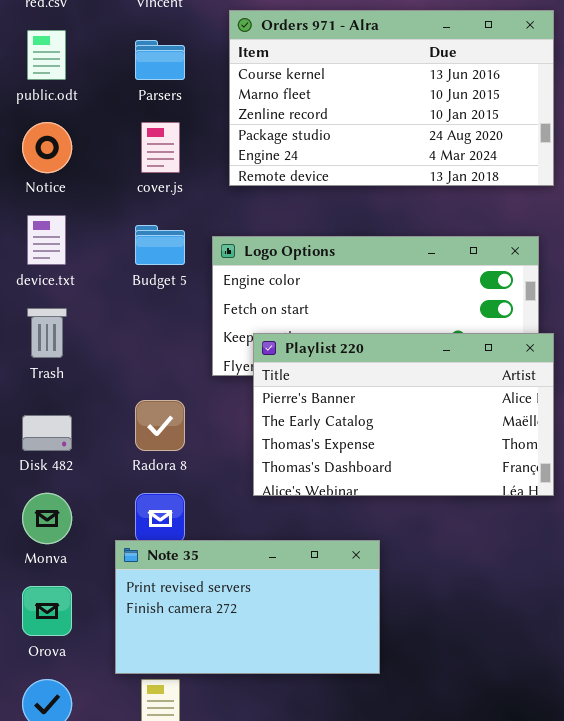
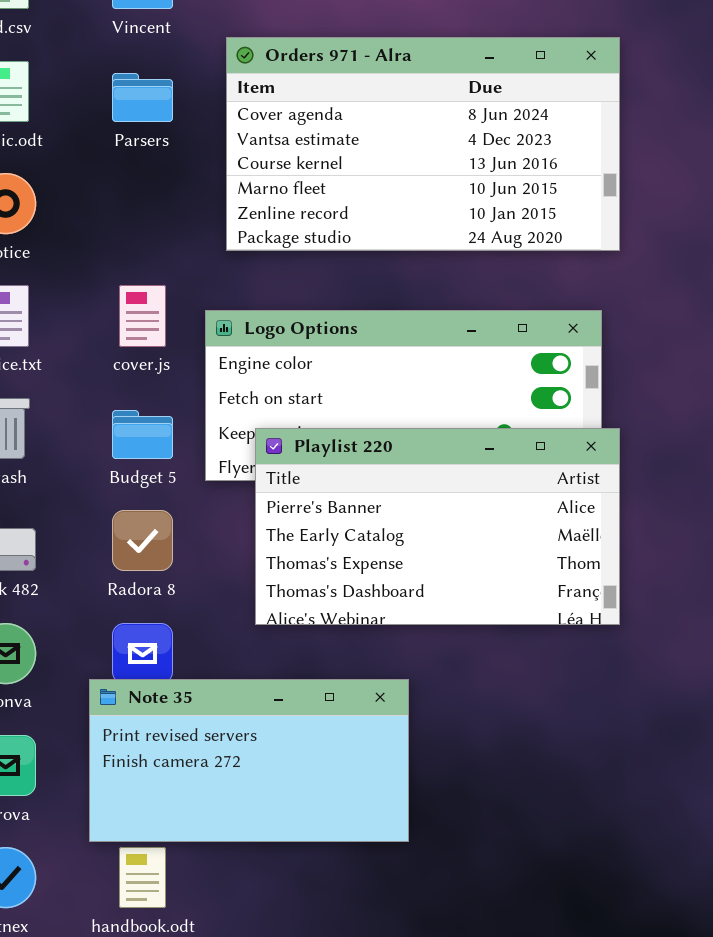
Orders 971 - Alra: [229,10,554,186] -> [226,37,620,251], scrolled up 2 rows
cover.js: [141,122,180,173] -> [119,285,166,347], moved
Budget 5: [135,225,185,265] -> [112,410,173,459], moved

